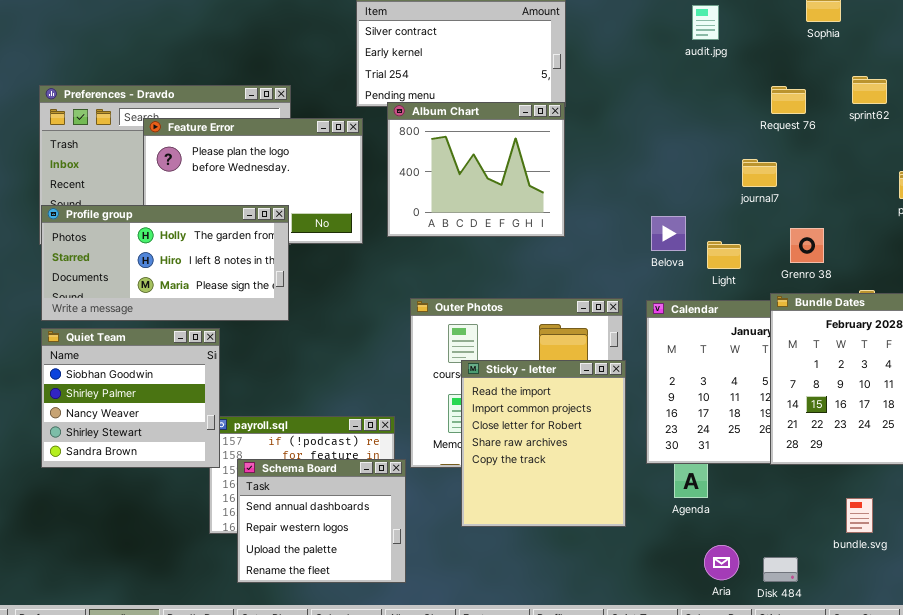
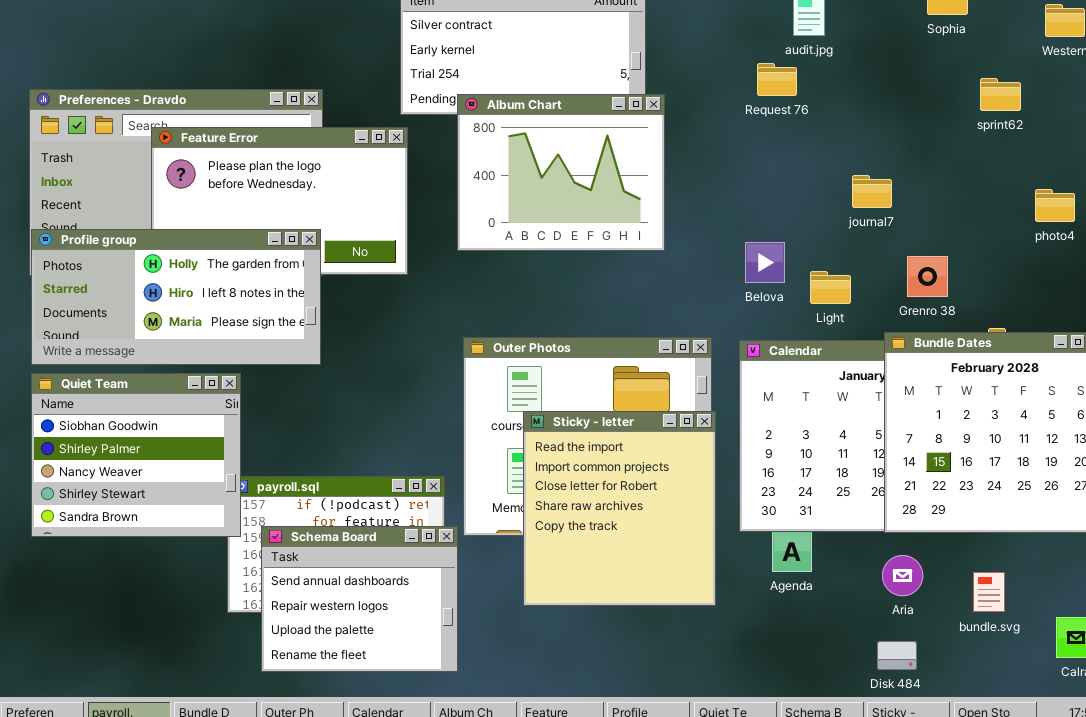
Request 76: [771,86,806,114] -> [757,63,797,96], moved
Album Chart: [387,102,565,237] -> [457,94,665,251], moved
Aria: [704,545,739,580] -> [882,555,923,596], moved

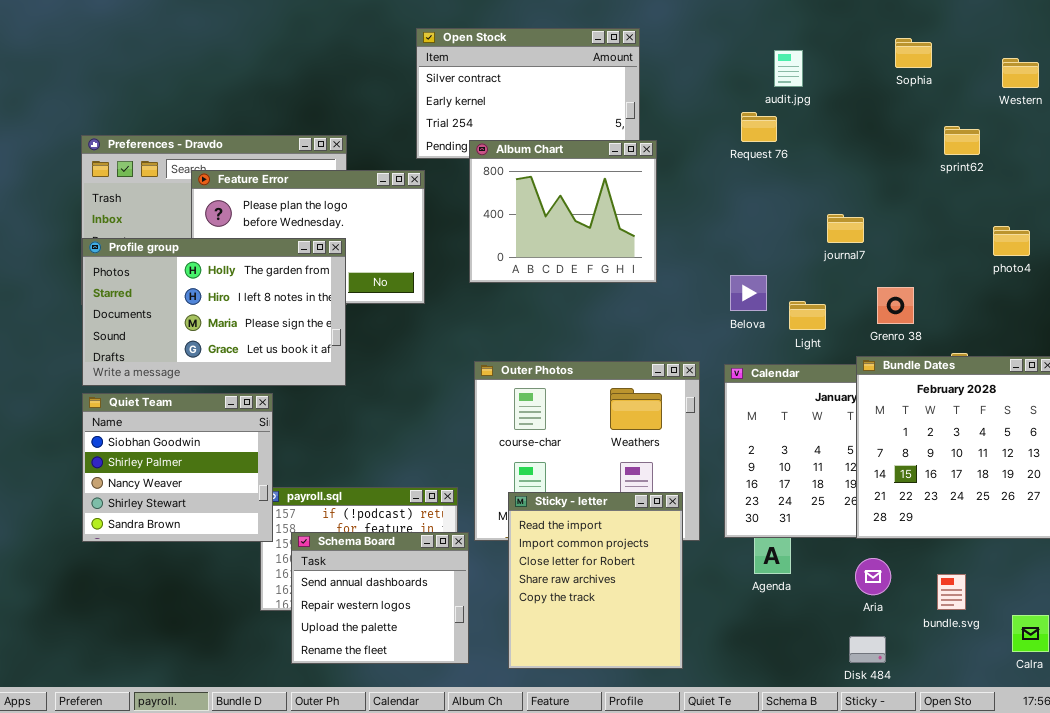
Profile group: [31,229,321,365] -> [82,238,346,386], resized
Sticky - letter: [523,411,716,606] -> [508,492,683,669], moved

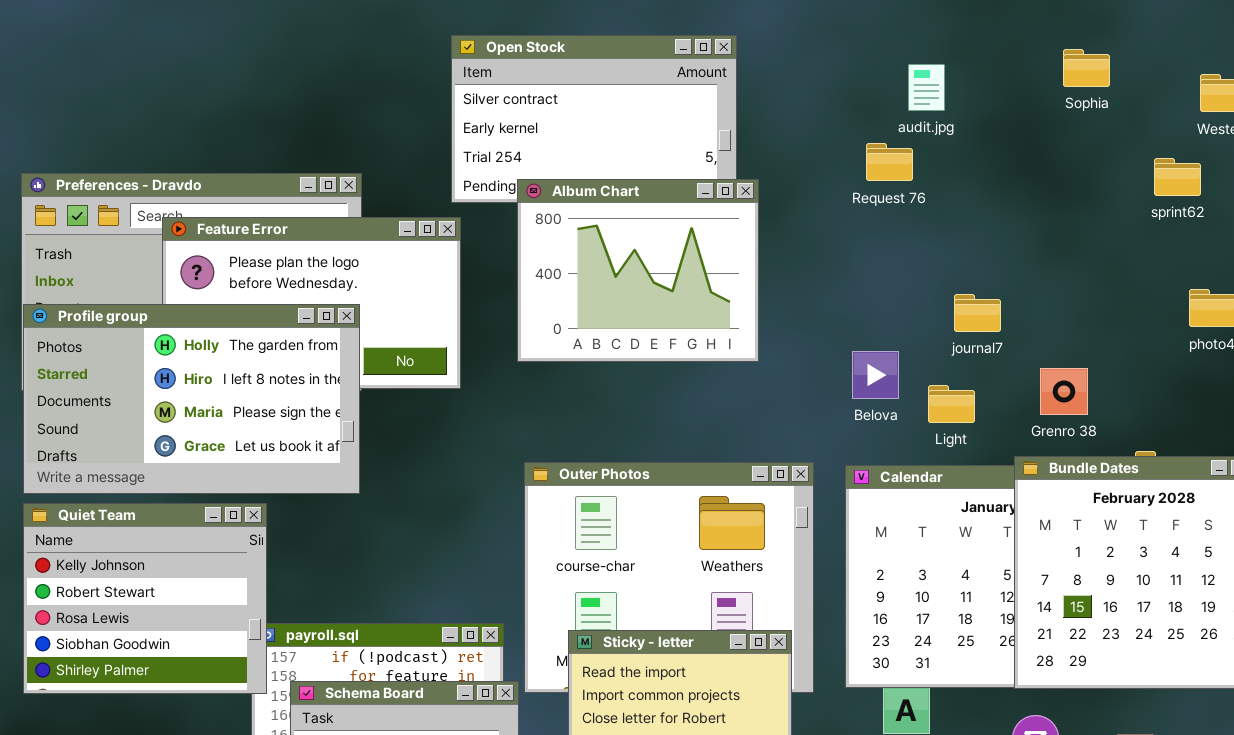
sprint62: [944,126,980,155] -> [1154,158,1201,196], moved
journal7: [827,214,864,243] -> [954,294,1001,332], moved
Quiet Team: [82,393,273,542] -> [23,503,267,694], scrolled up 3 rows

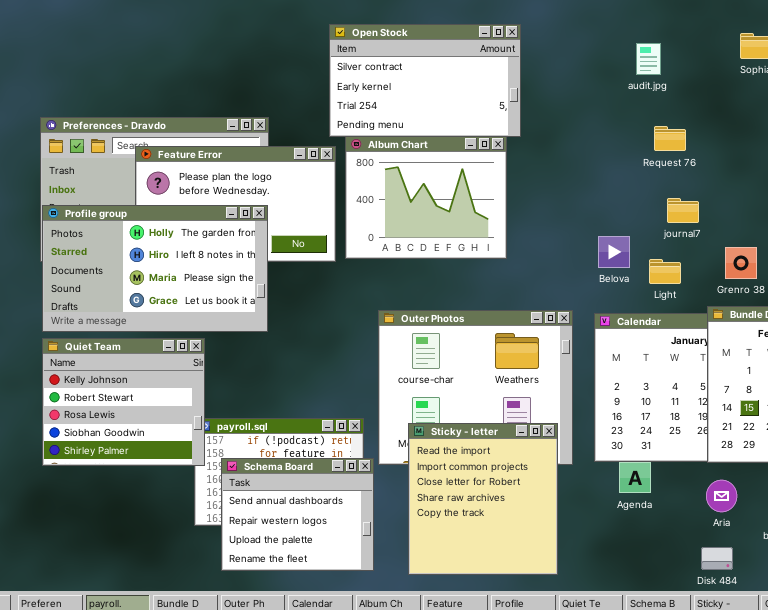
Request 76: [866,143,913,181] -> [654,126,686,151], moved
Album Chart: [517,179,759,362] -> [345,136,507,259], moved

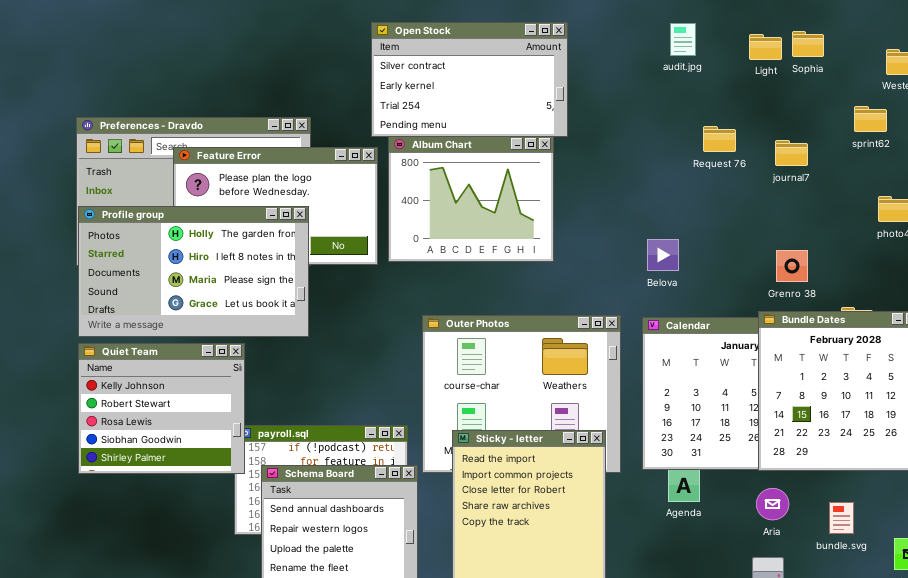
audit.jpg: [636,43,661,75] -> [670,23,696,56], moved
journal7: [667,198,699,223] -> [775,140,808,166], moved
Light: [649,259,681,284] -> [749,34,782,60], moved

